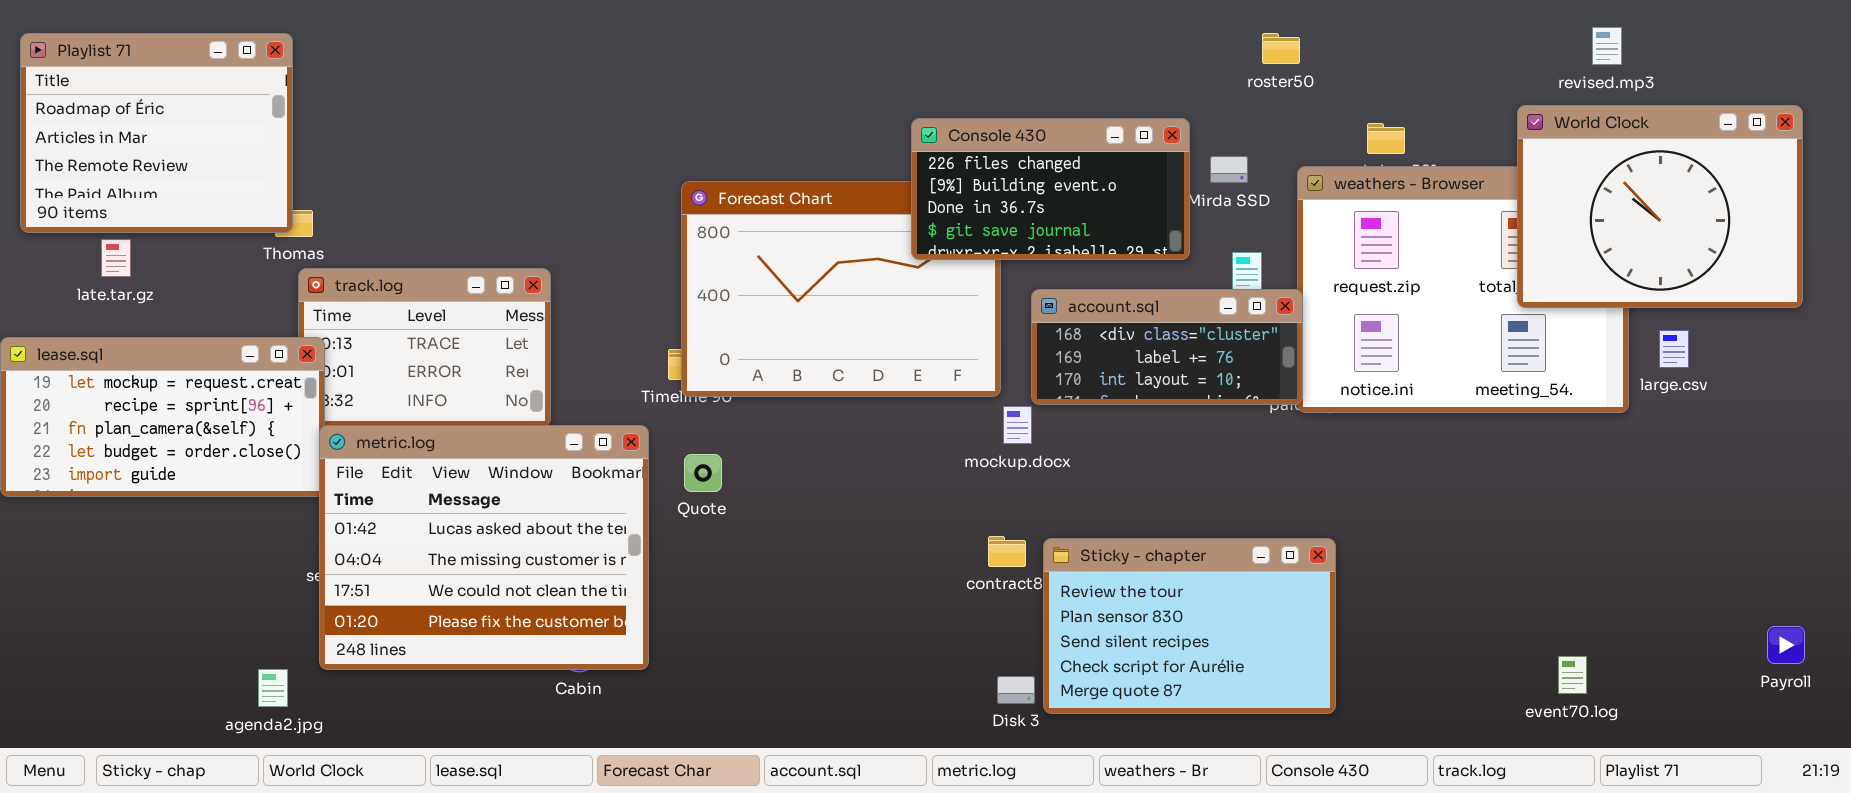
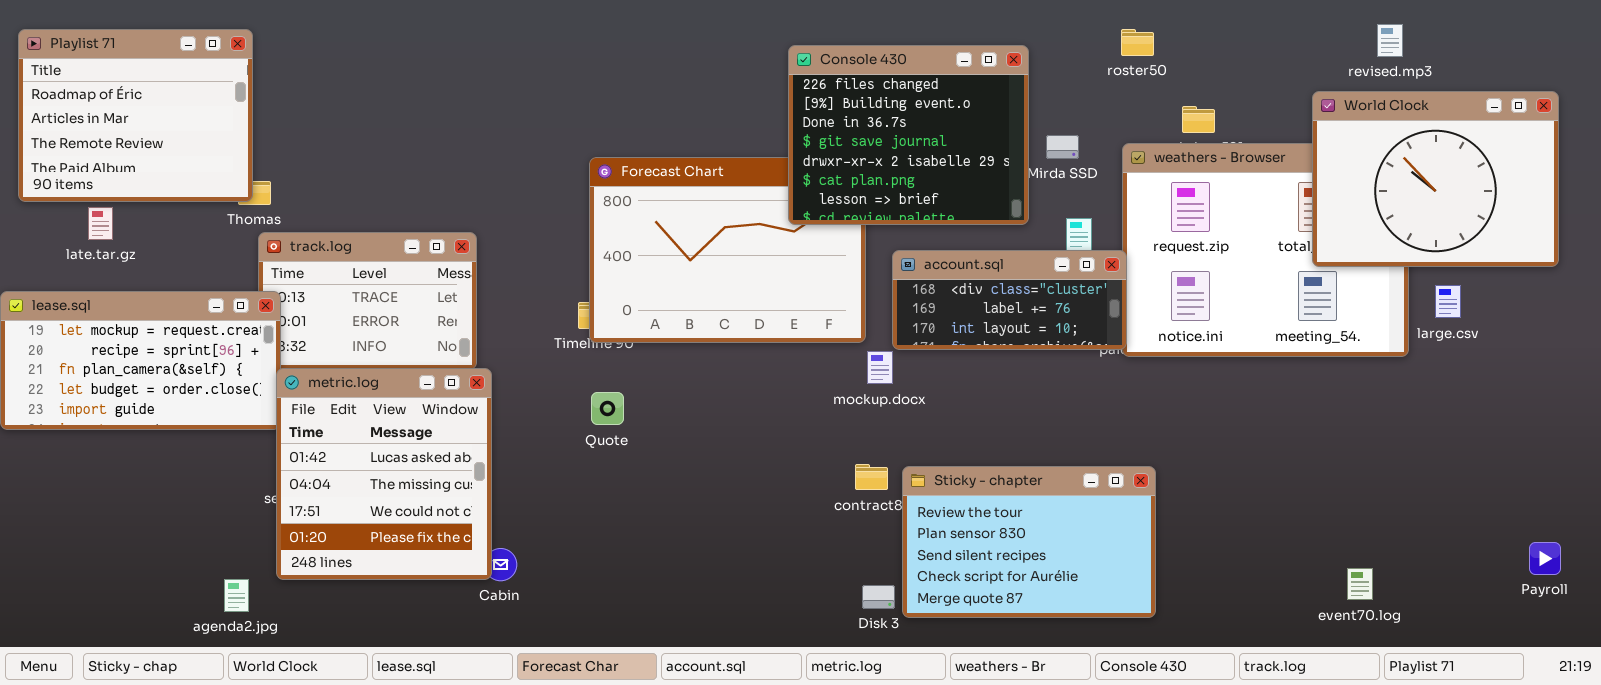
roster50: [1262,33,1300,64] -> [1121,29,1154,56], moved
Console 430: [911,118,1190,260] -> [788,45,1029,225], resized
metric.log: [319,425,649,670] -> [276,368,492,580], resized

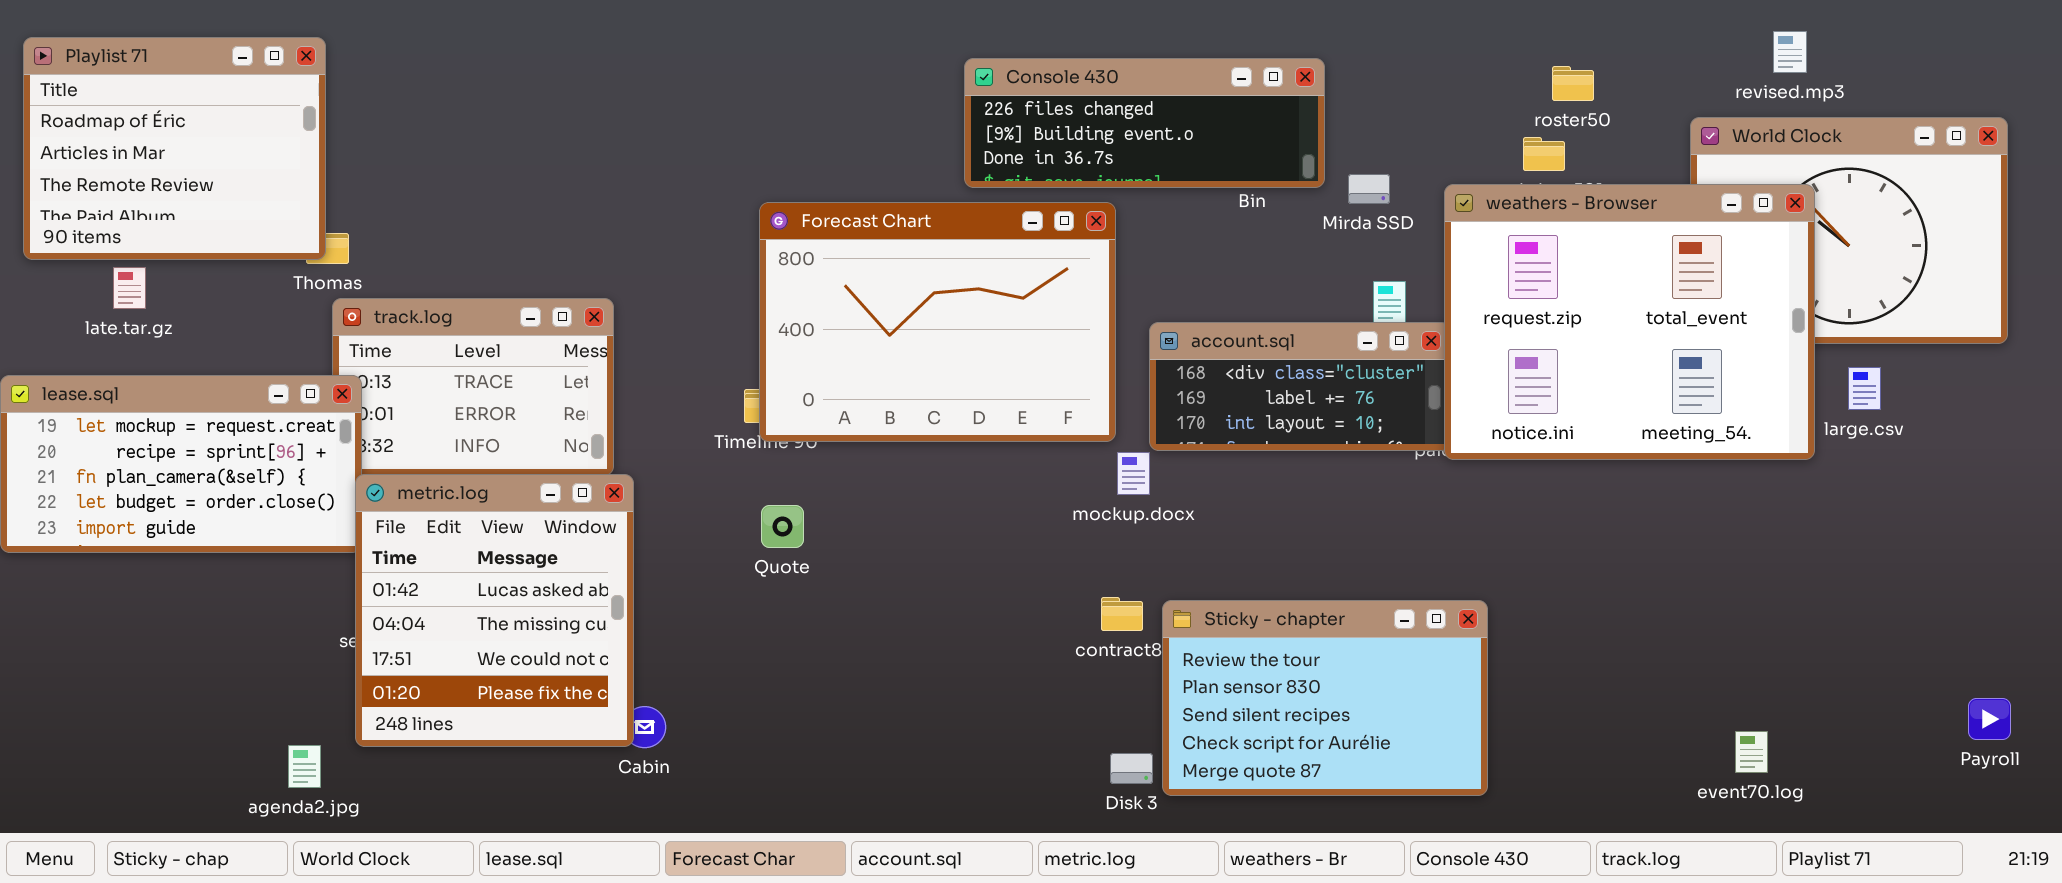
roster50: [1121,29,1154,56] -> [1552,66,1594,101], moved
Console 430: [788,45,1029,225] -> [964,58,1325,188], resized
weathers - Browser: [1122,143,1409,357] -> [1444,184,1815,460], raised

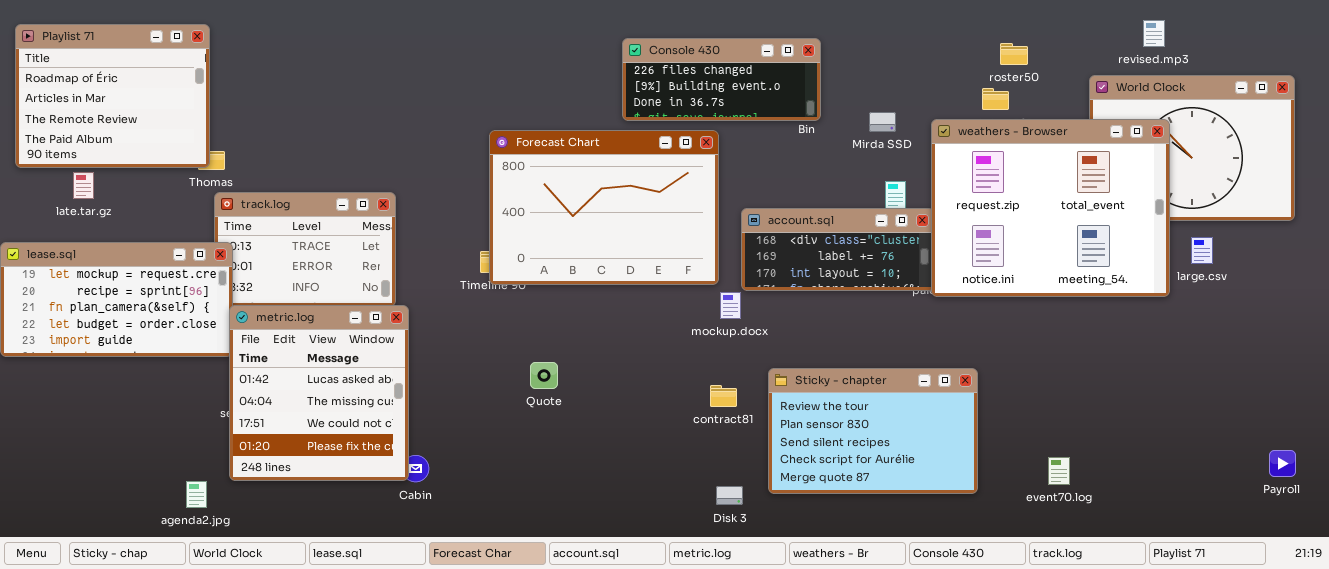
Console 430: [964,58,1325,188] -> [622,38,821,121], resized
Quote: [761,505,804,548] -> [530,362,558,389], moved
Sticky - chapter: [1162,600,1488,796] -> [768,368,978,494], moved
event70.log: [1735,731,1768,773] -> [1048,457,1070,485], moved

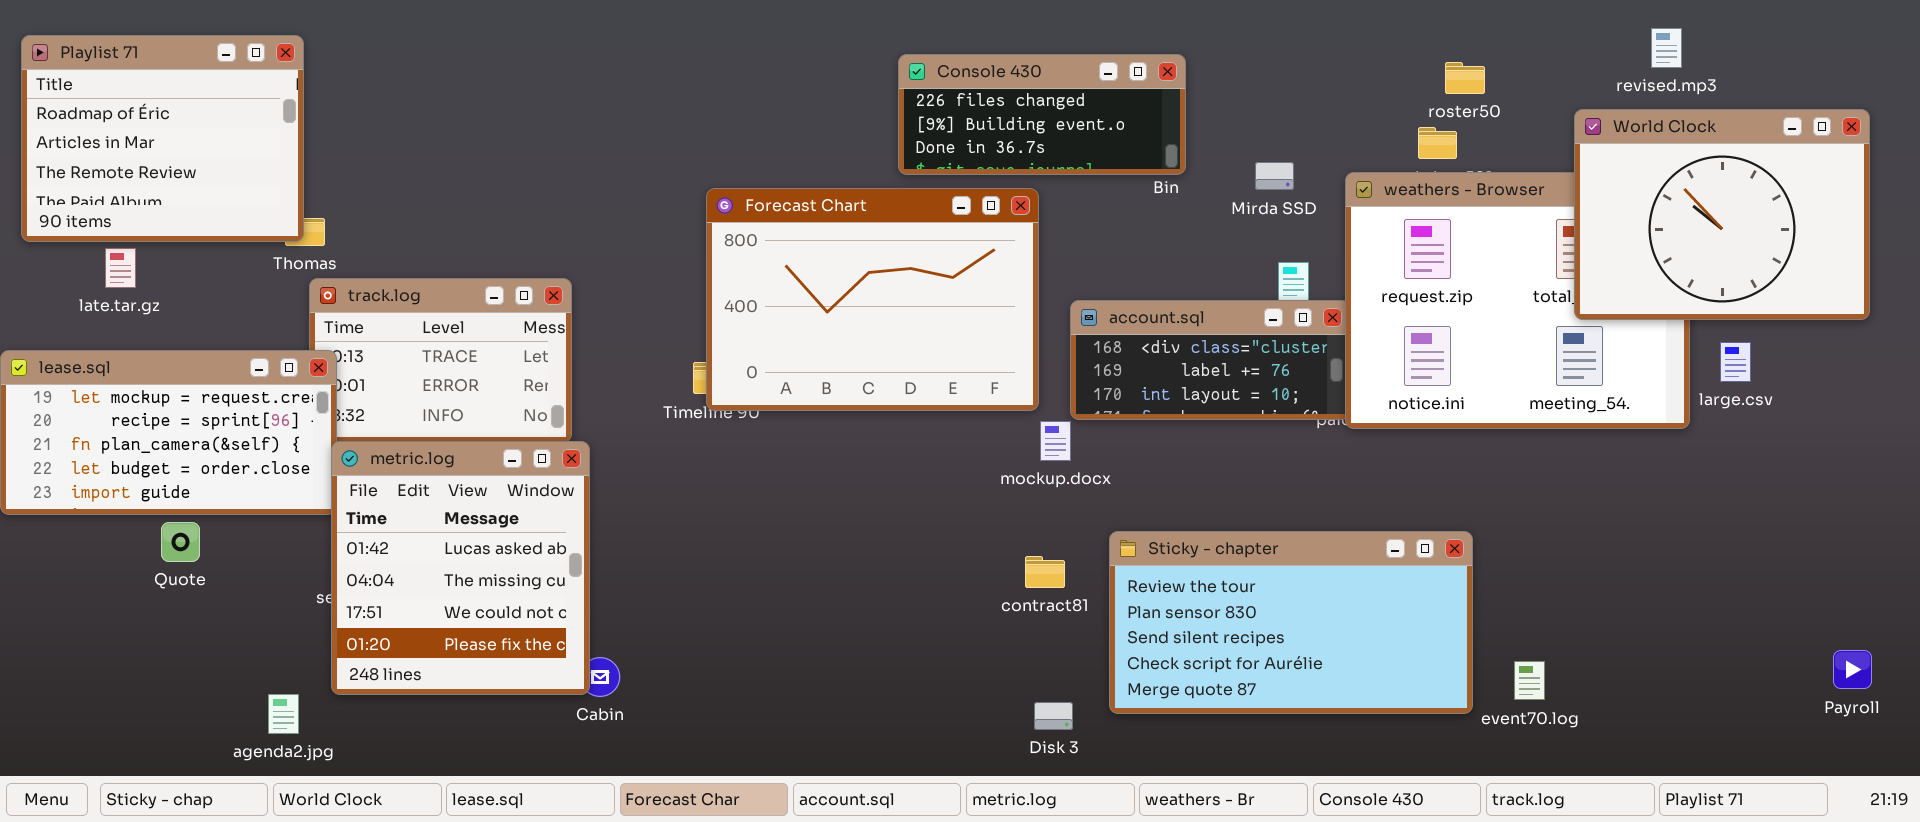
World Clock: [1089,75,1295,221] -> [1574,109,1870,320], raised
Quote: [530,362,558,389] -> [161,522,200,562], moved
Sticky - chapter: [768,368,978,494] -> [1109,531,1473,714], resized

